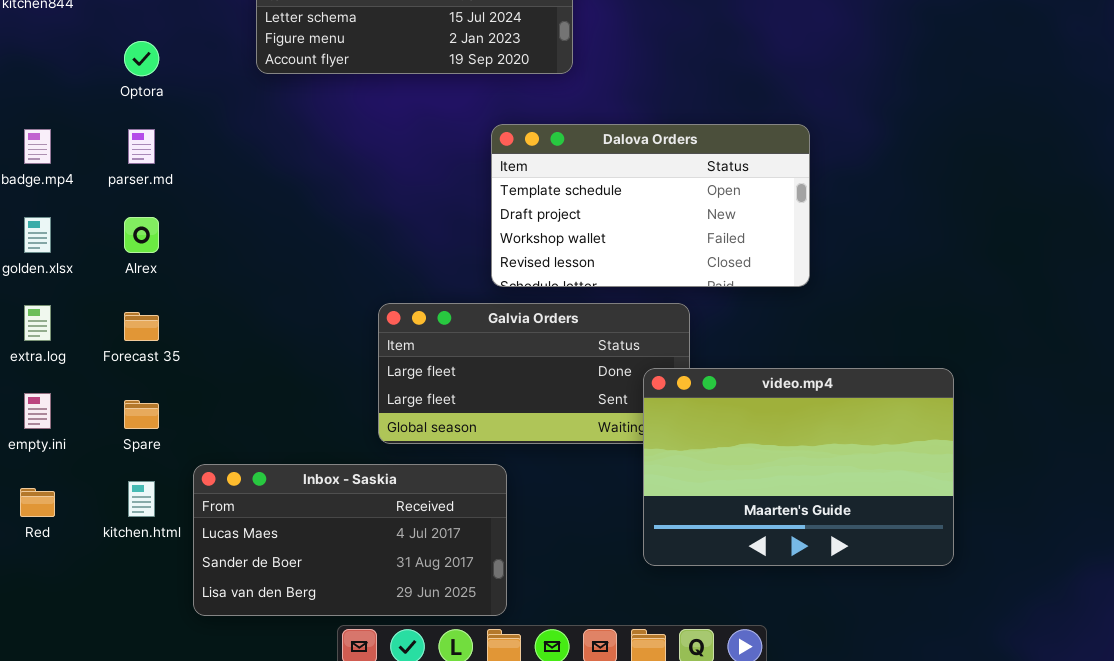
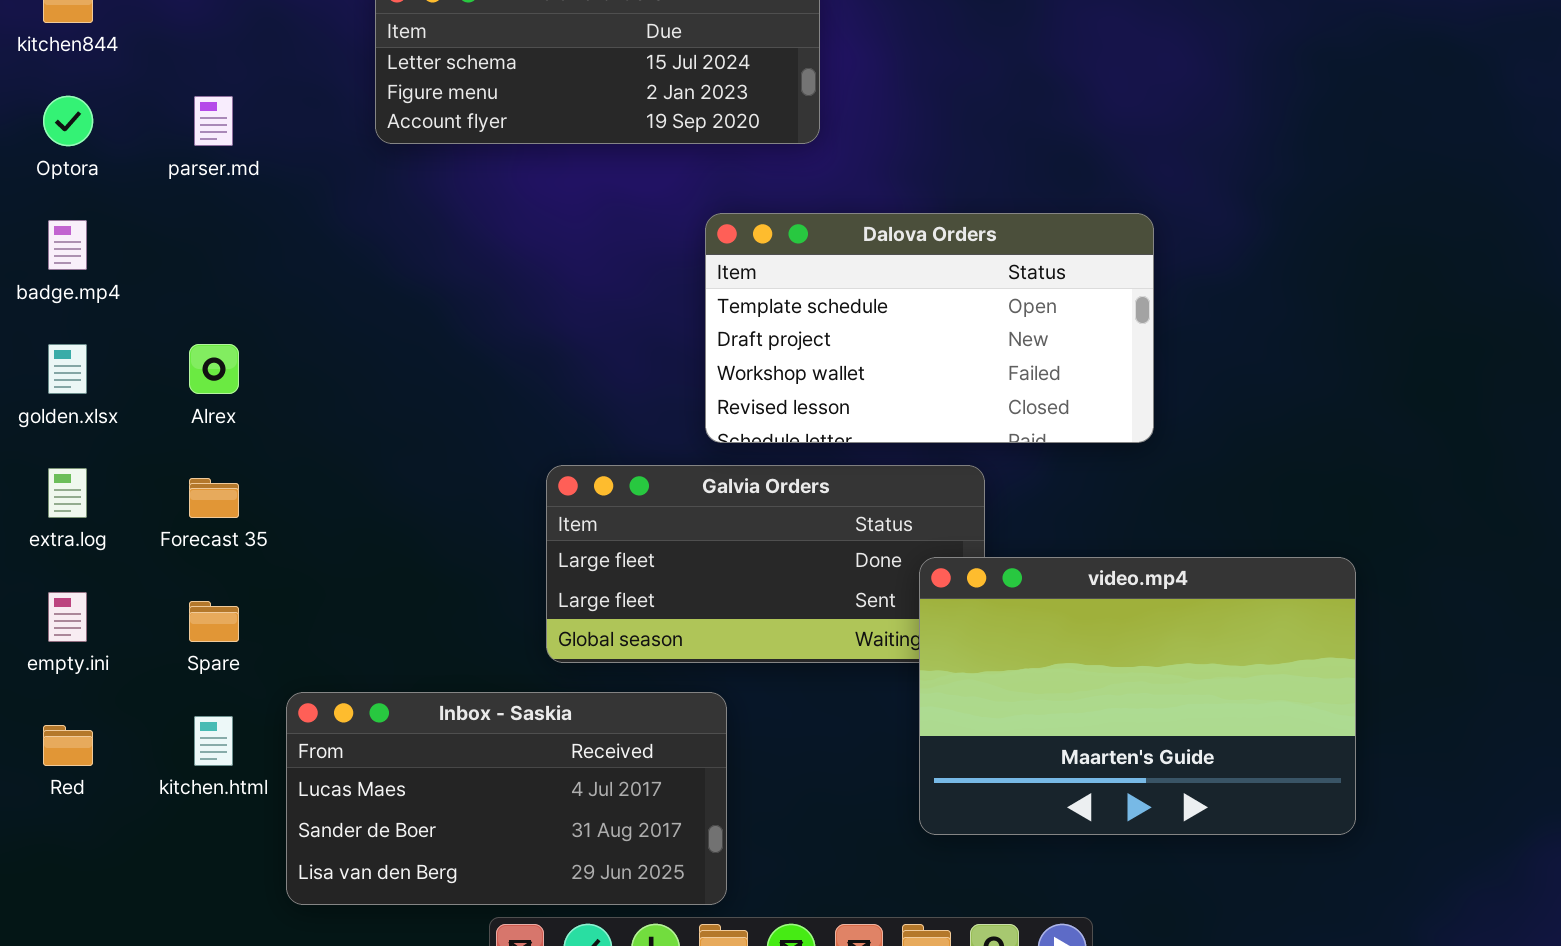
Optora: [124,41,159,76] -> [43,96,93,146], moved
parser.md: [128,129,155,164] -> [194,96,233,146], moved

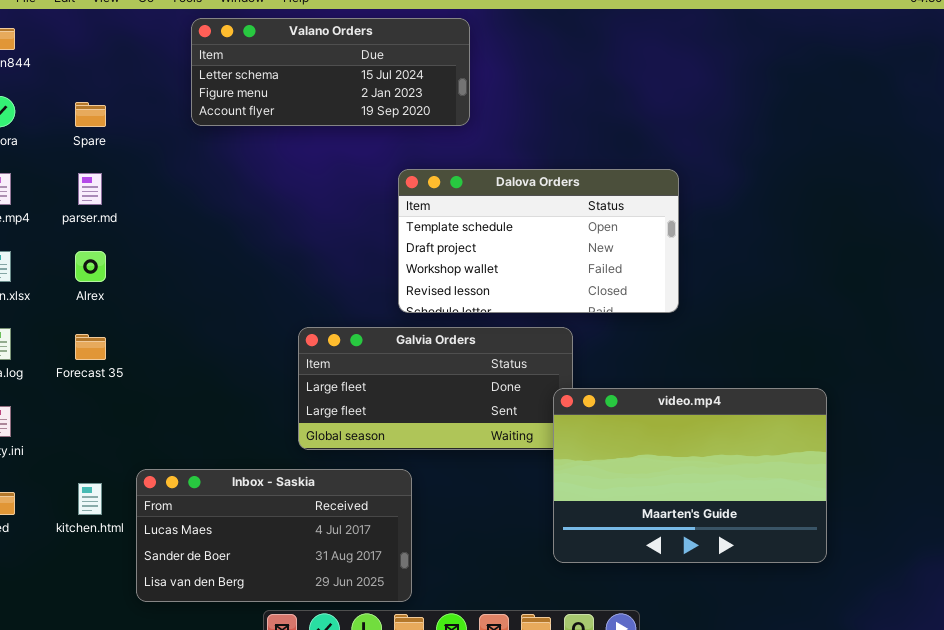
parser.md: [194,96,233,146] -> [78,173,102,205], moved
video.mp4: [919,557,1356,835] -> [553,388,827,563], moved
Spare: [189,601,239,642] -> [75,102,106,127], moved

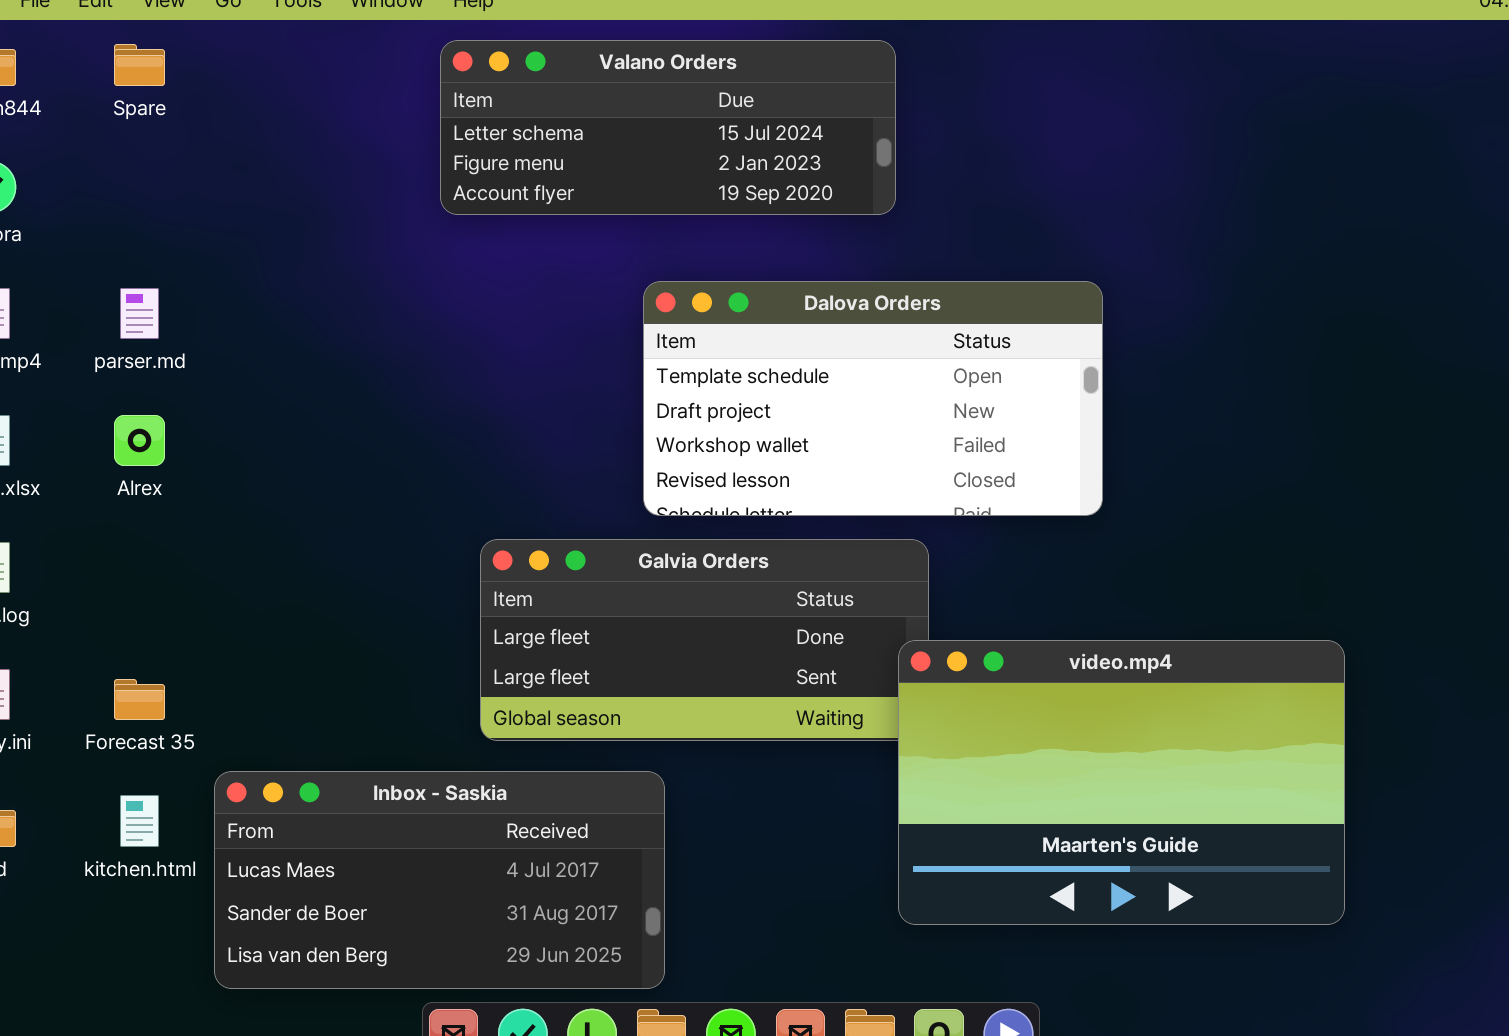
Valano Orders: [191,18,470,126] -> [440,40,896,215], moved
Spare: [75,102,106,127] -> [114,44,165,86], moved
Forecast 35: [75,334,106,360] -> [114,679,165,720], moved

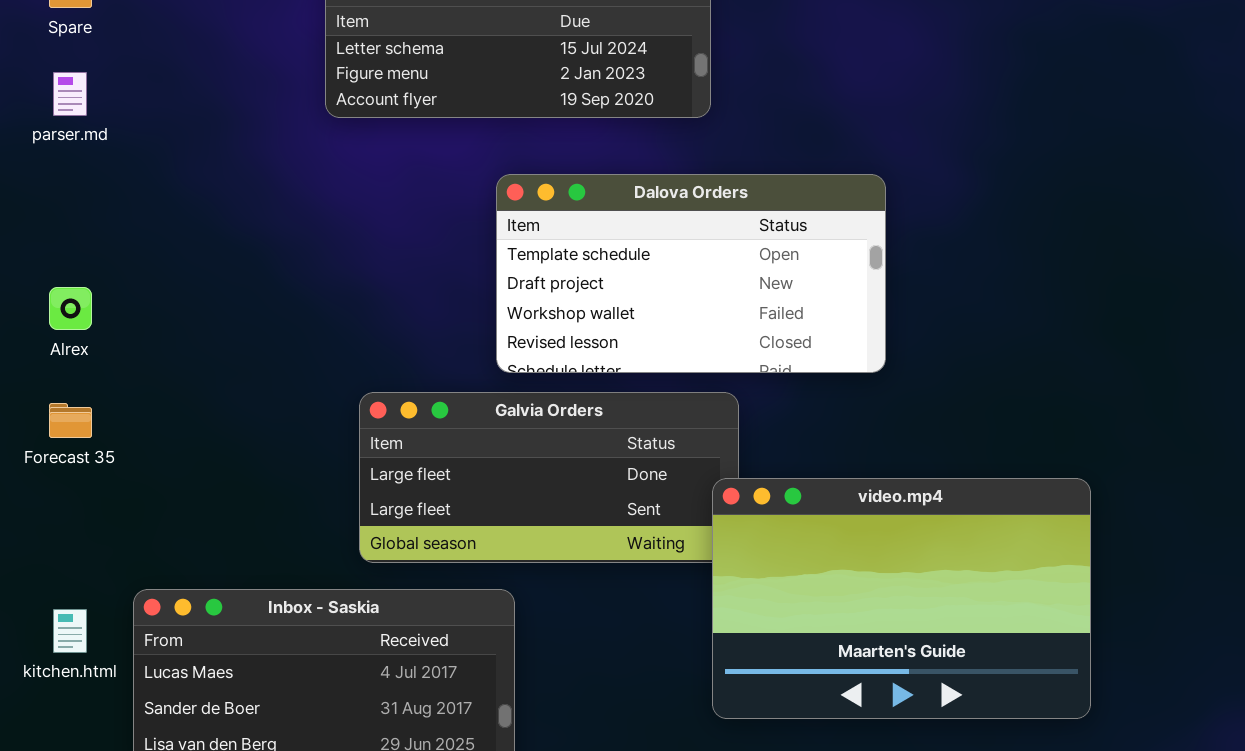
parser.md: [120,288,159,339] -> [53,72,87,116], moved
Forecast 35: [114,679,165,720] -> [49,403,92,438], moved

